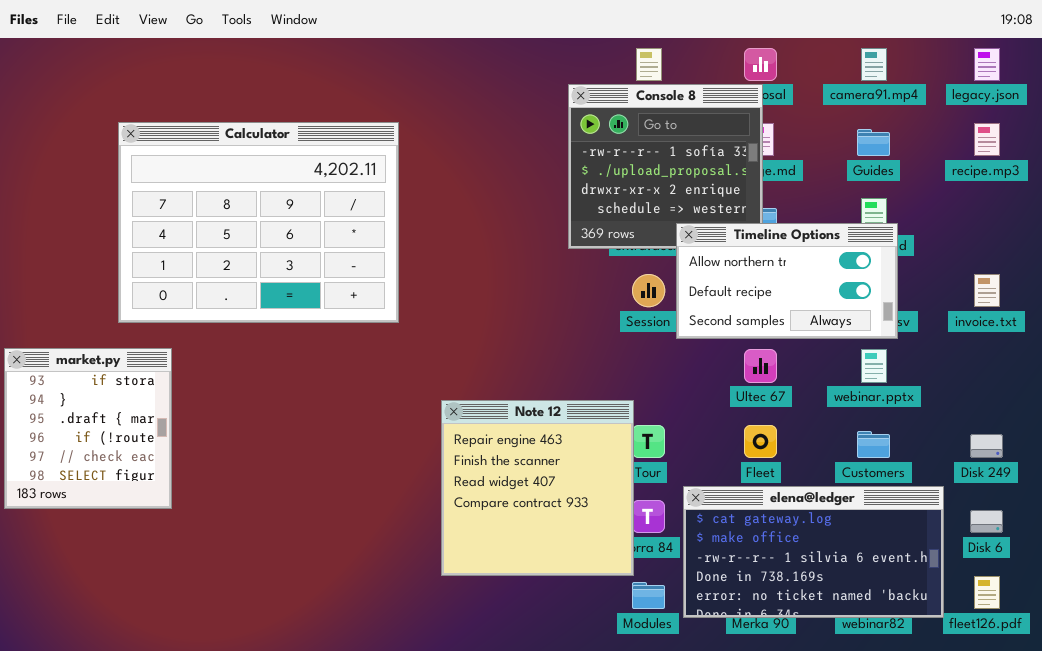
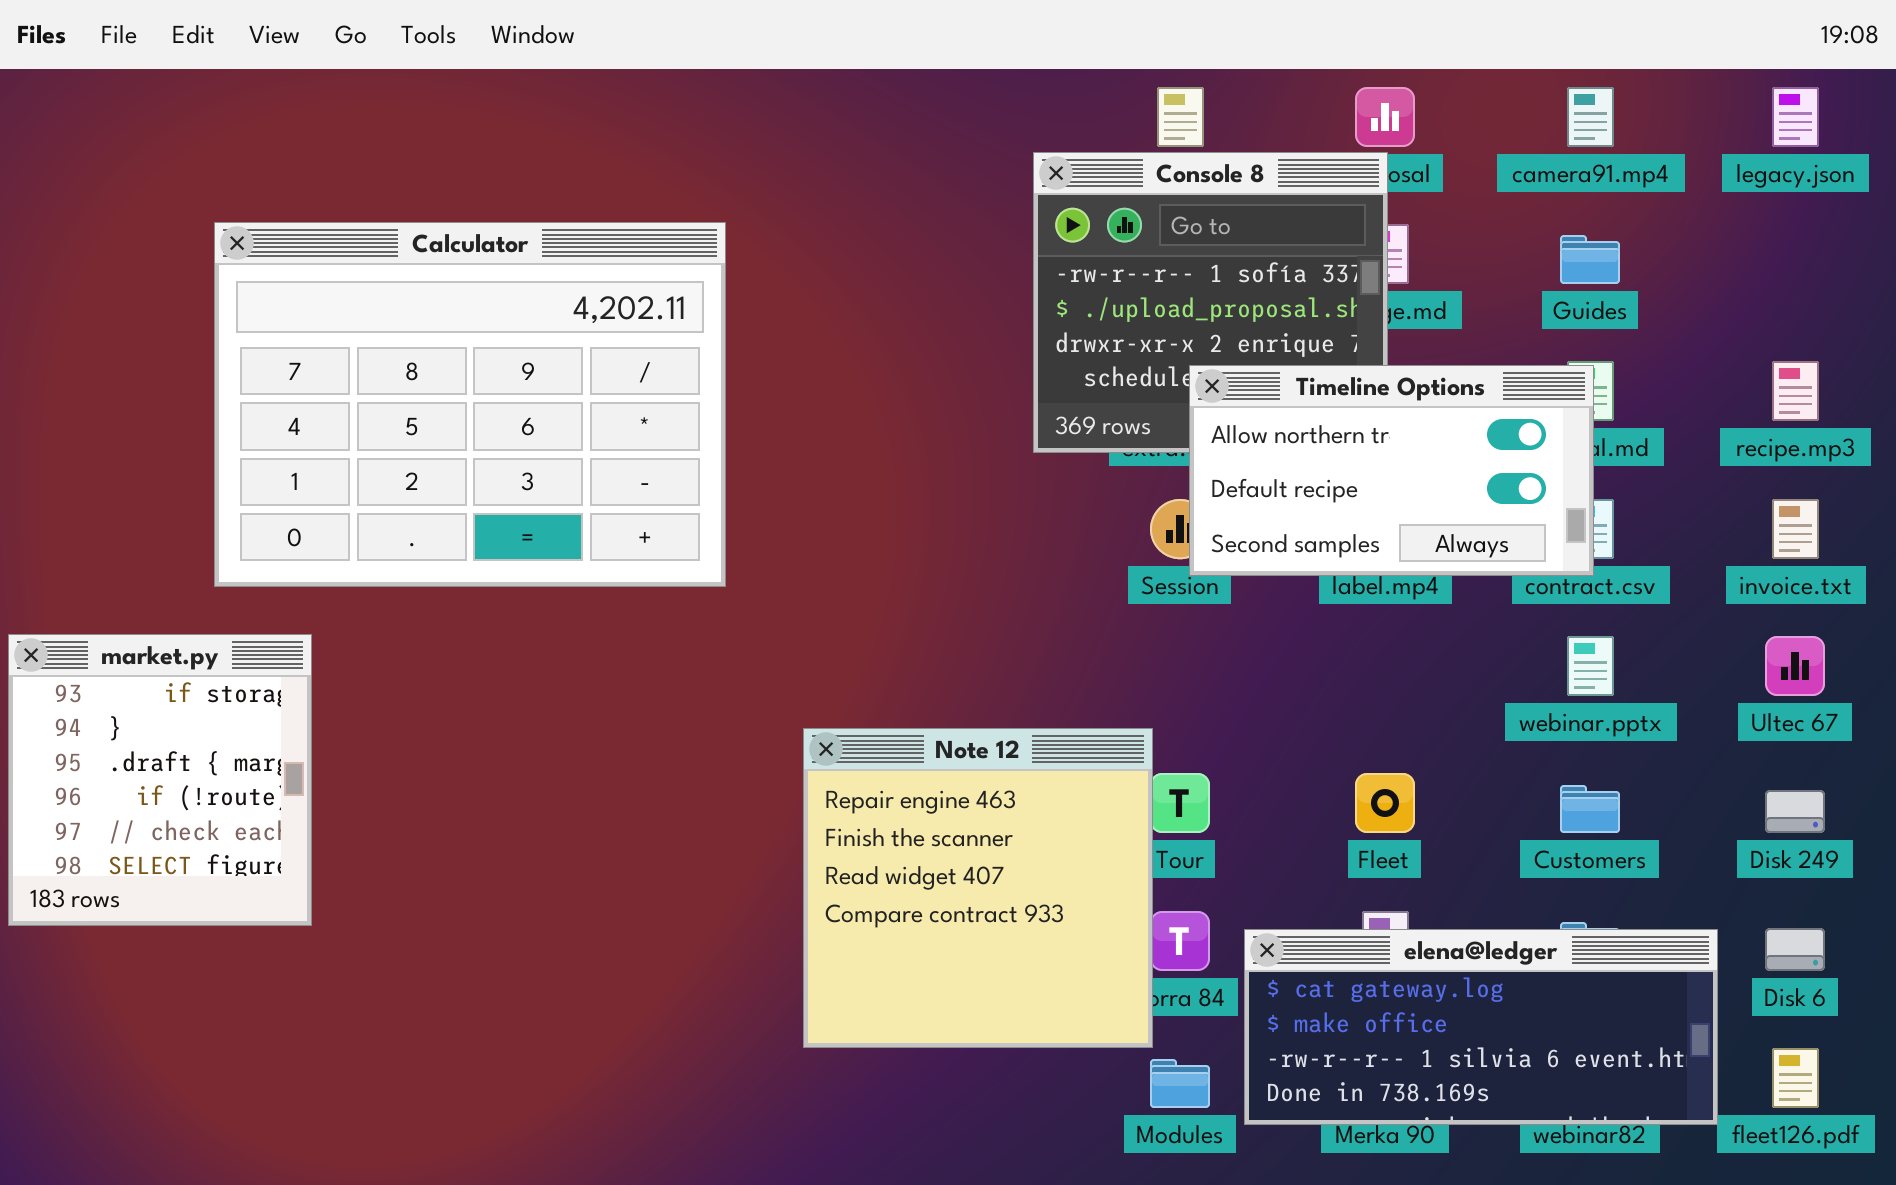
recipe.mp3: [974,123,1000,156] -> [1772,361,1819,421], moved
Timeline Options: [676,223,898,339] -> [1189,365,1594,576], moved
Ultec 67: [744,349,777,383] -> [1765,636,1825,696], moved
elena@ledger: [683,486,944,618] -> [1244,929,1718,1125], resized

